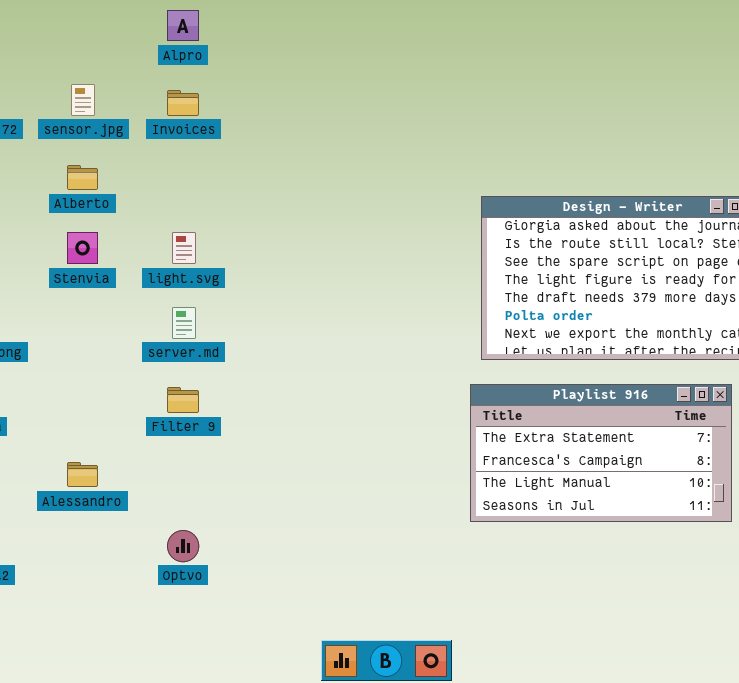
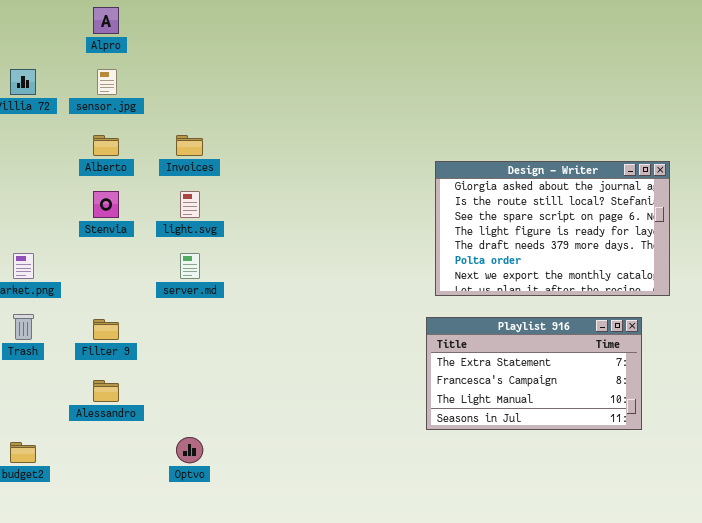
Alpro: [167,10,199,41] -> [93,7,119,34], moved
Invoices: [167,90,199,116] -> [176,135,203,156], moved
Filter 9: [167,387,199,413] -> [93,319,119,340], moved

